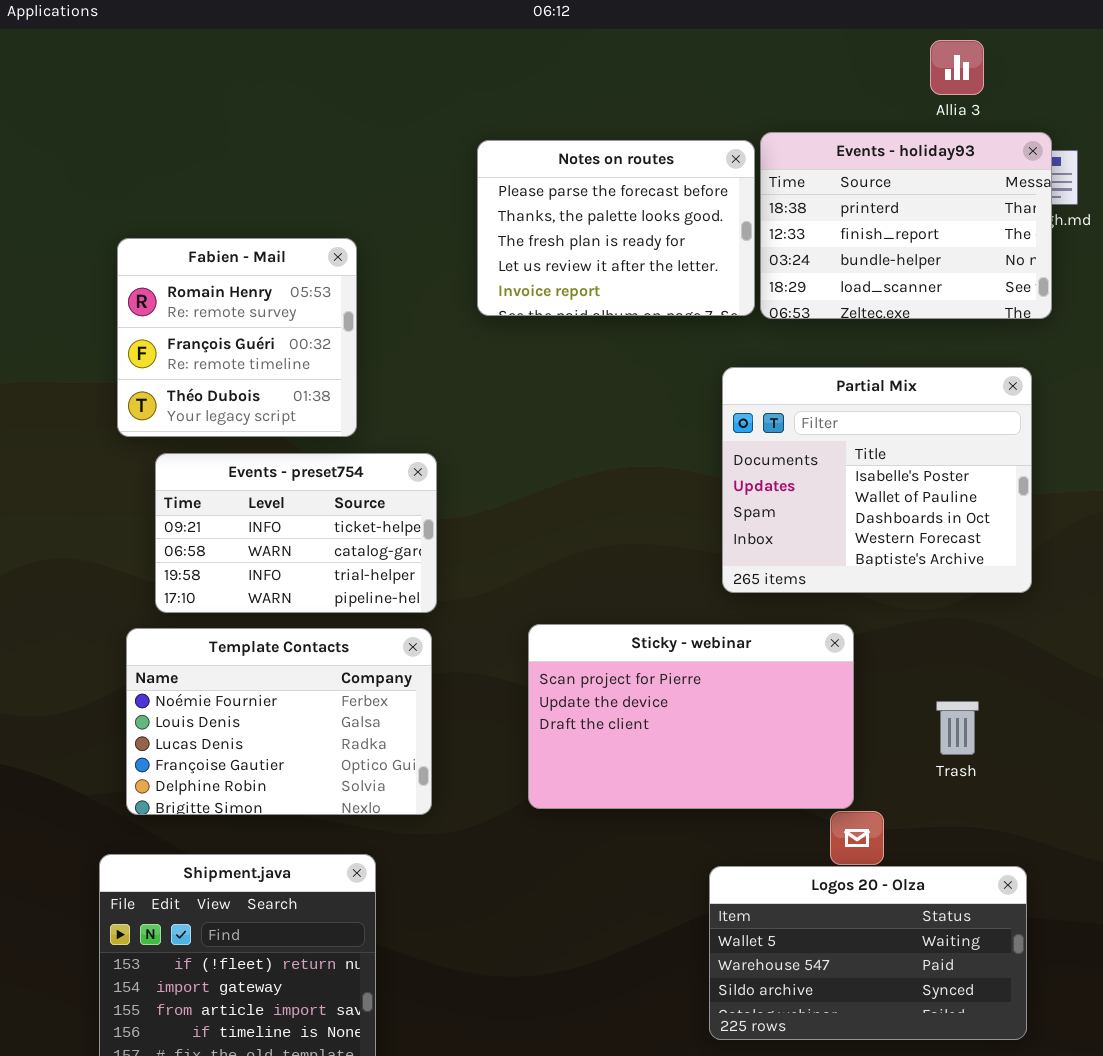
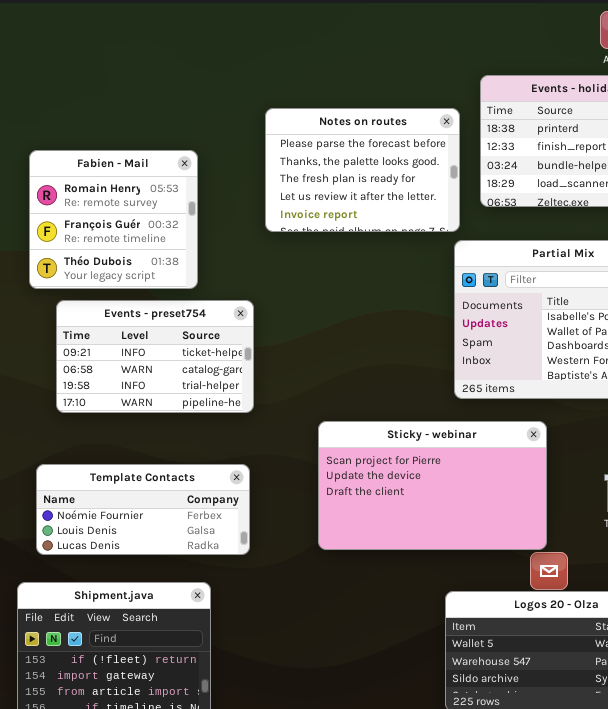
Notes on routes: [477,140,755,316] -> [265,108,460,232], moved
Template Contacts: [126,628,432,815] -> [36,464,250,555], resized

